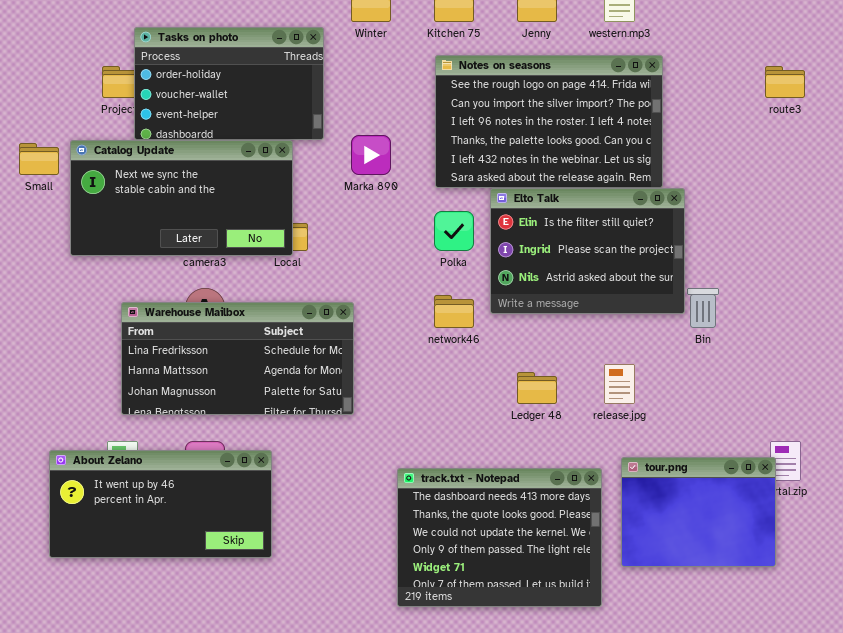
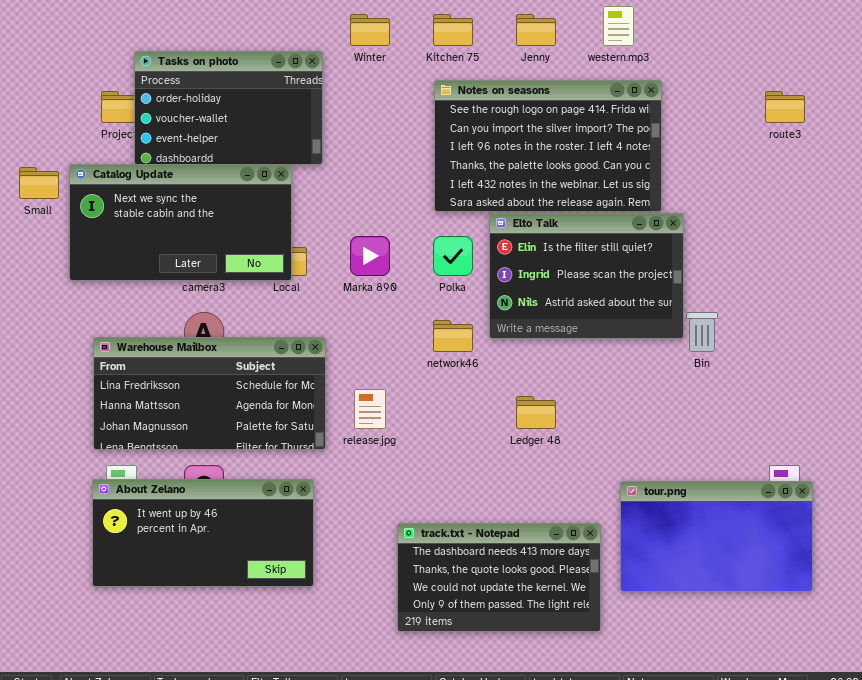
Marka 890: [351,135,391,175] -> [350,236,390,276], moved
Warehouse Mailbox: [121,302,354,415] -> [93,337,326,450], moved
release.jpg: [604,364,635,404] -> [354,389,386,429], moved
About Zelano: [49,450,272,558] -> [92,479,314,587], moved
tour.png: [621,457,776,567] -> [620,481,813,592], resized
track.txt - Notepad: [397,468,602,607] -> [397,523,601,632], resized

